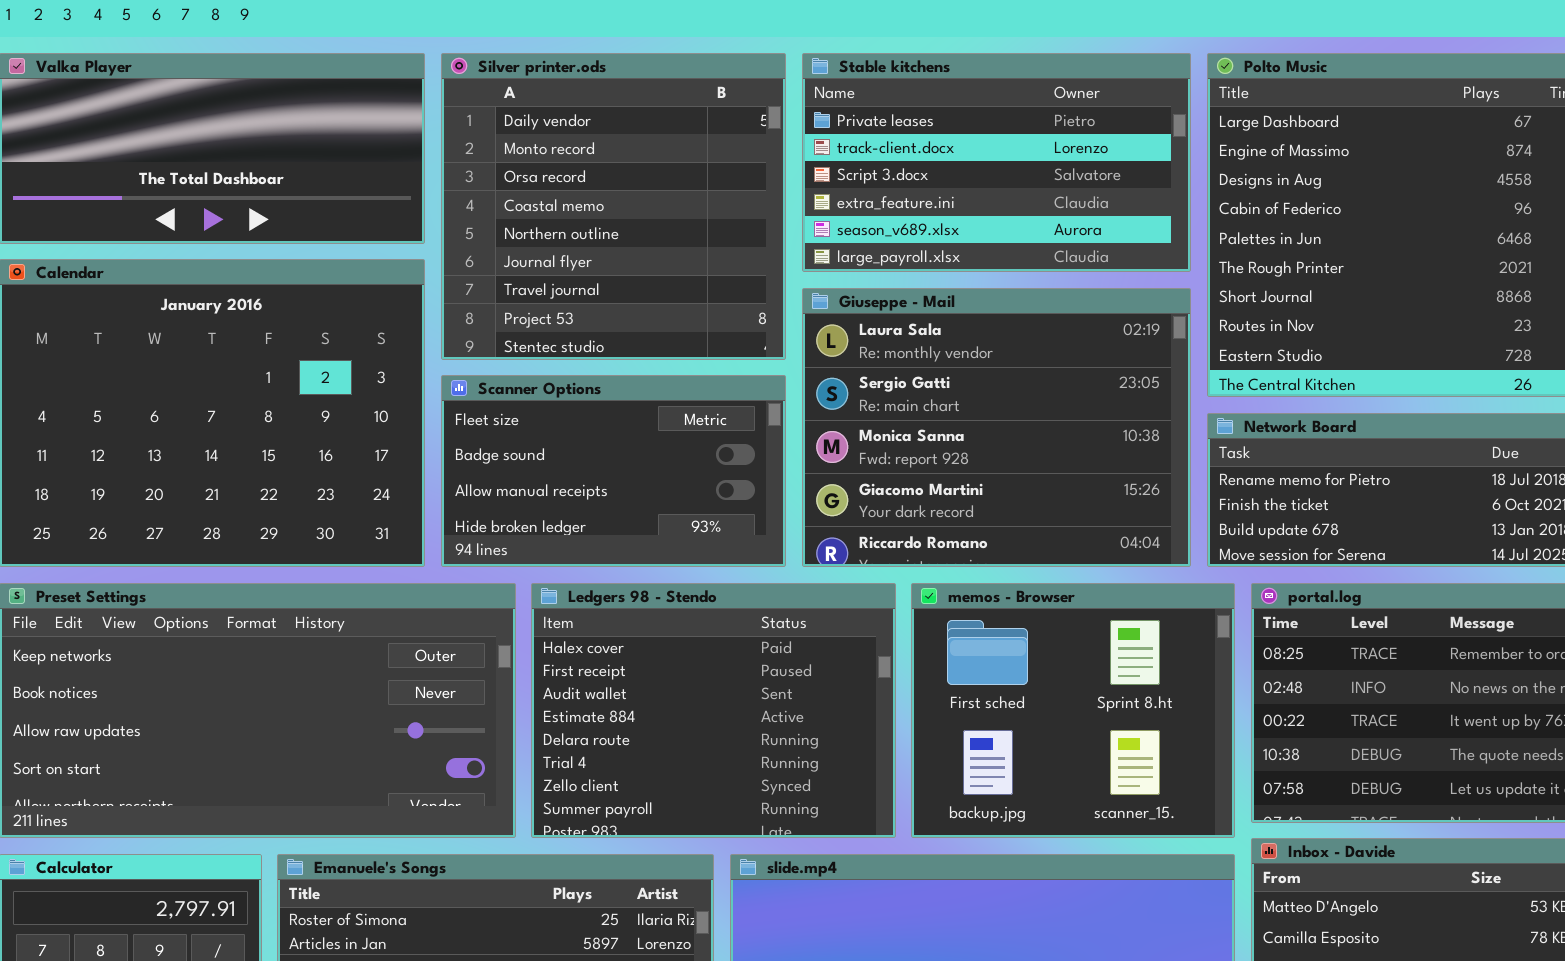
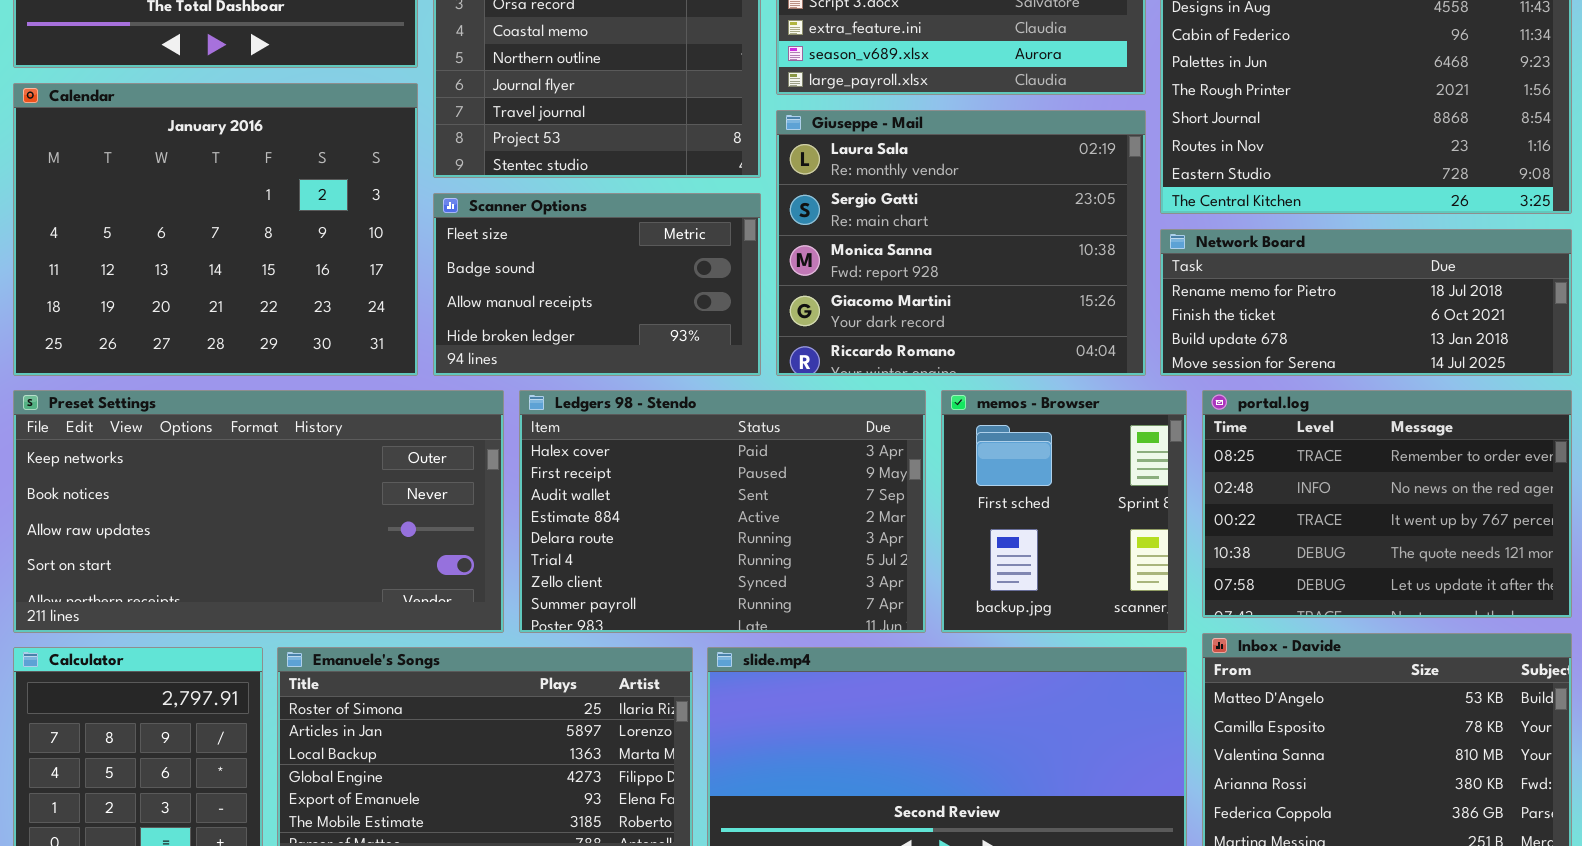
Ledgers 98 - Stendo: [531,583,896,838] -> [519,390,926,633], resized
memos - Browser: [911,583,1235,838] -> [941,390,1187,633], resized

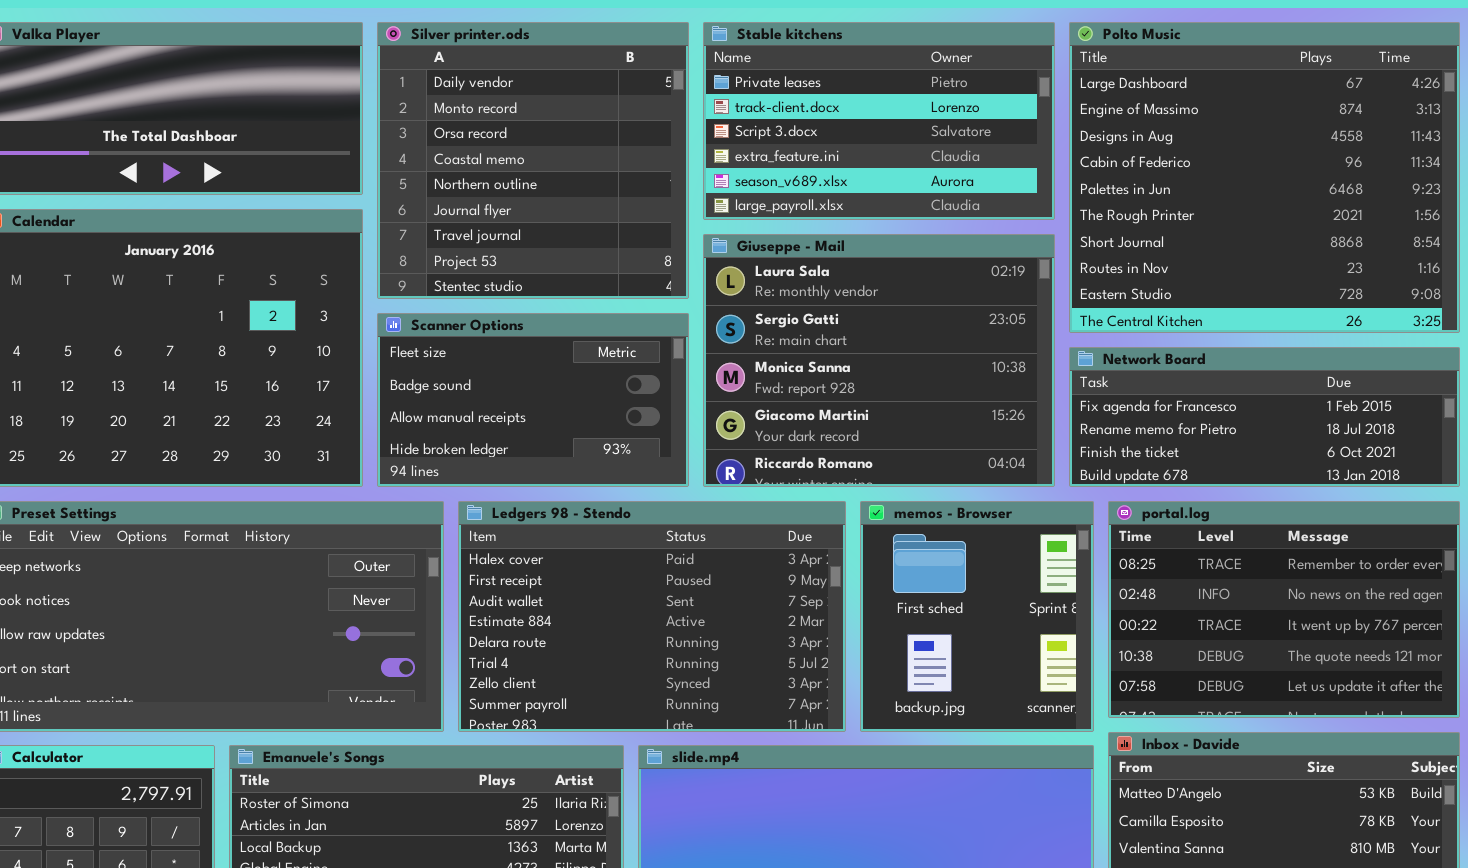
Network Board: [1160,229,1572,376] -> [1069,347,1460,487], scrolled up 1 row

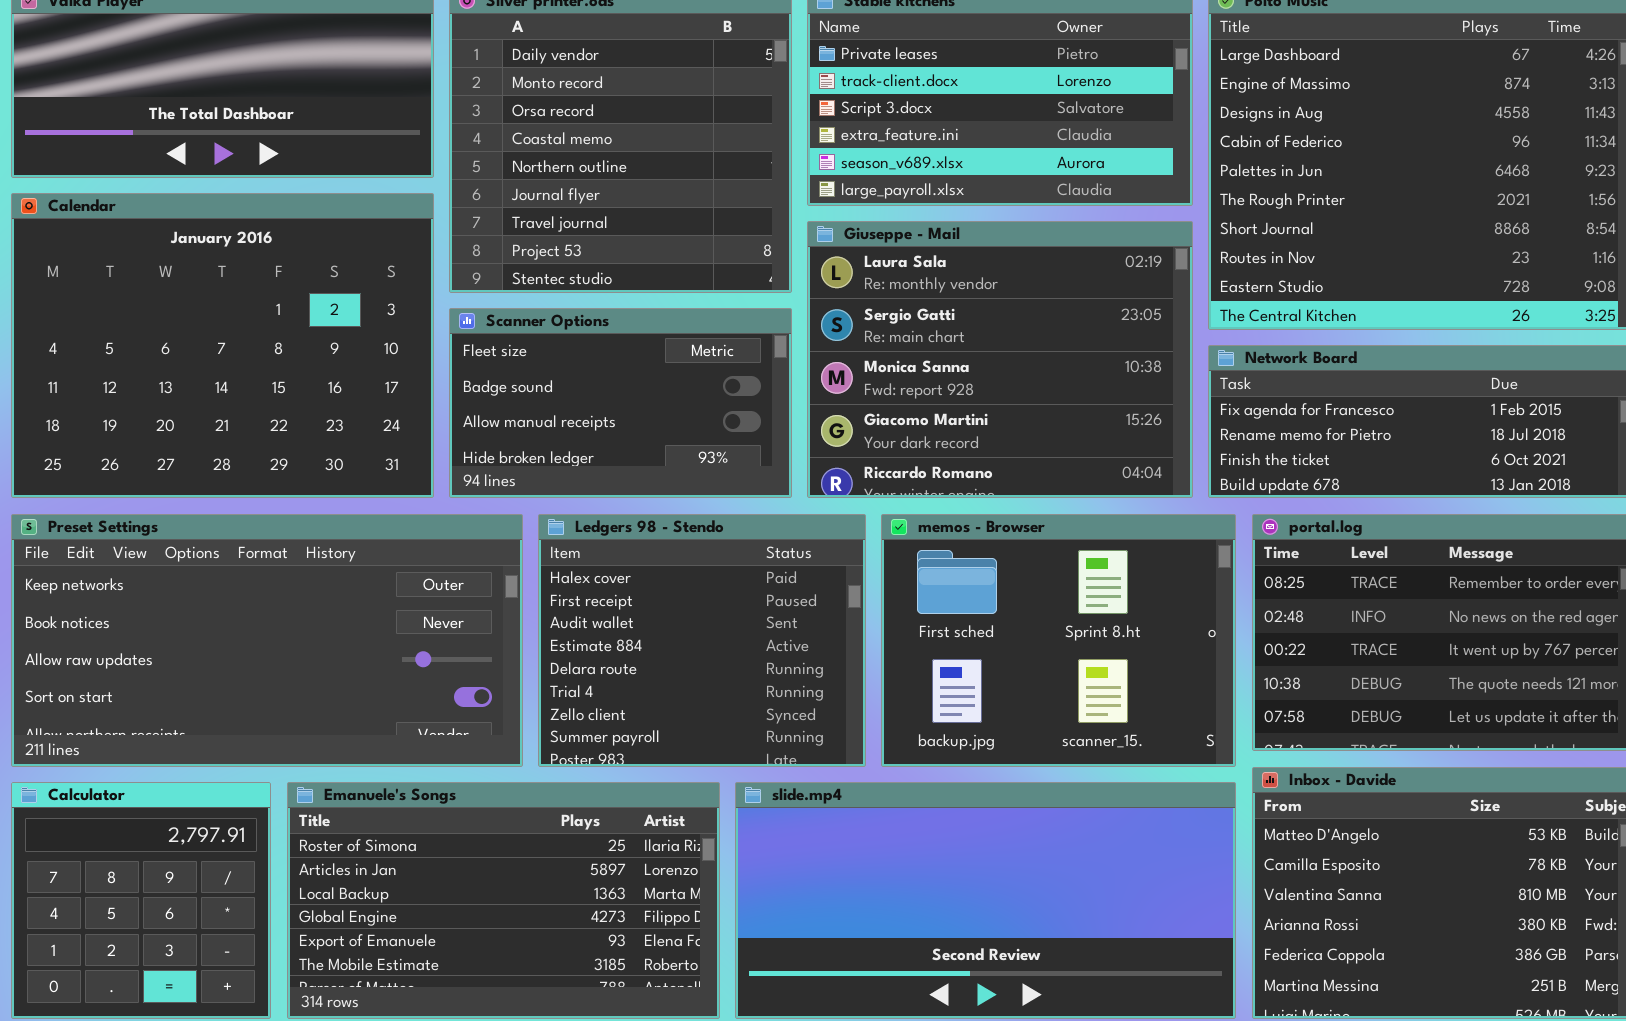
Ledgers 98 - Stendo: [458,501,846,732] -> [538,514,866,767], resized
memos - Browser: [860,501,1094,732] -> [881,514,1236,767], resized

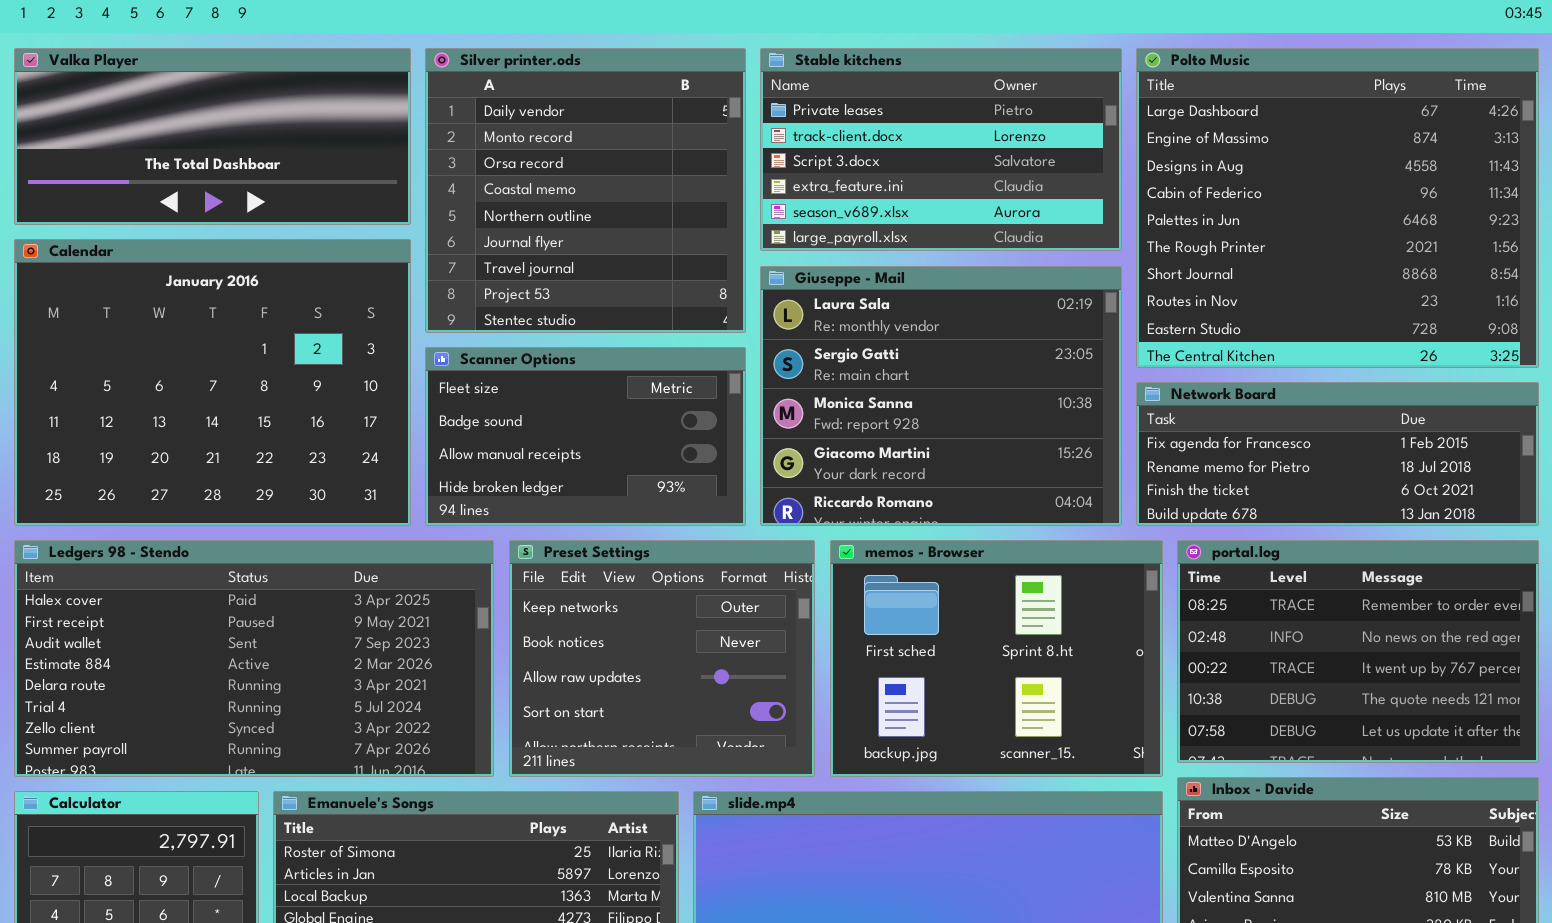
Preset Settings: [11,514,523,767] -> [509,540,815,777], moved, resized
Ledgers 98 - Stendo: [538,514,866,767] -> [14,540,494,777], moved, resized

